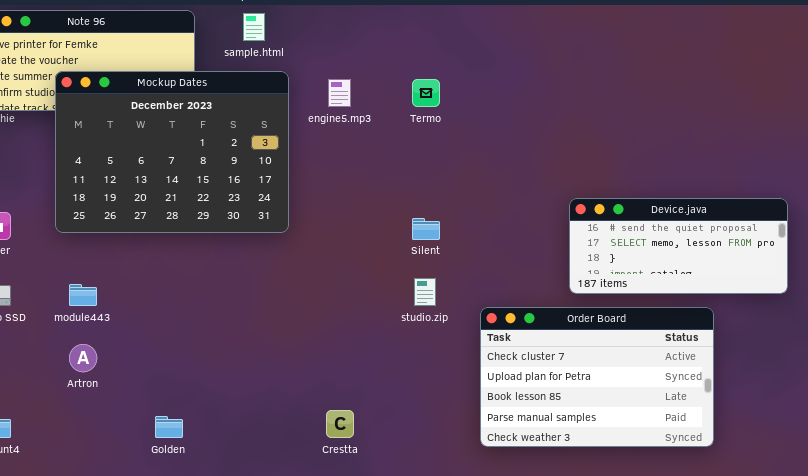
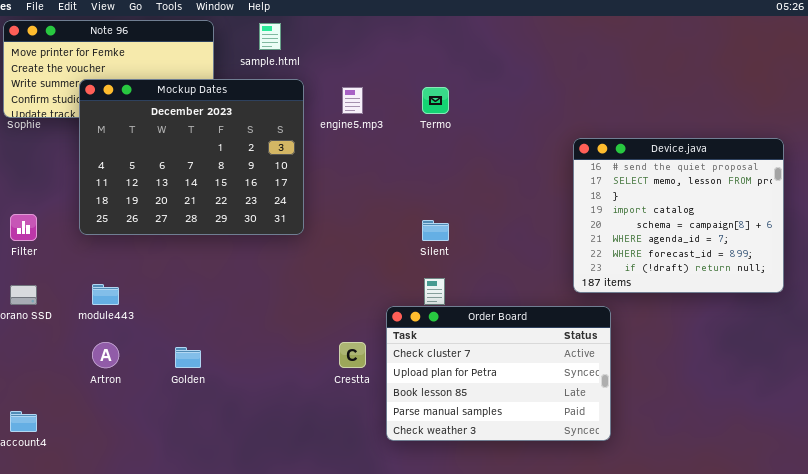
Device.java: [569,198,788,294] -> [573,138,784,293], resized
Order Board: [480,307,714,447] -> [386,306,611,441], moved
Crestta: [326,410,354,438] -> [339,342,366,368], moved
Golden: [155,416,183,438] -> [175,347,201,368], moved

